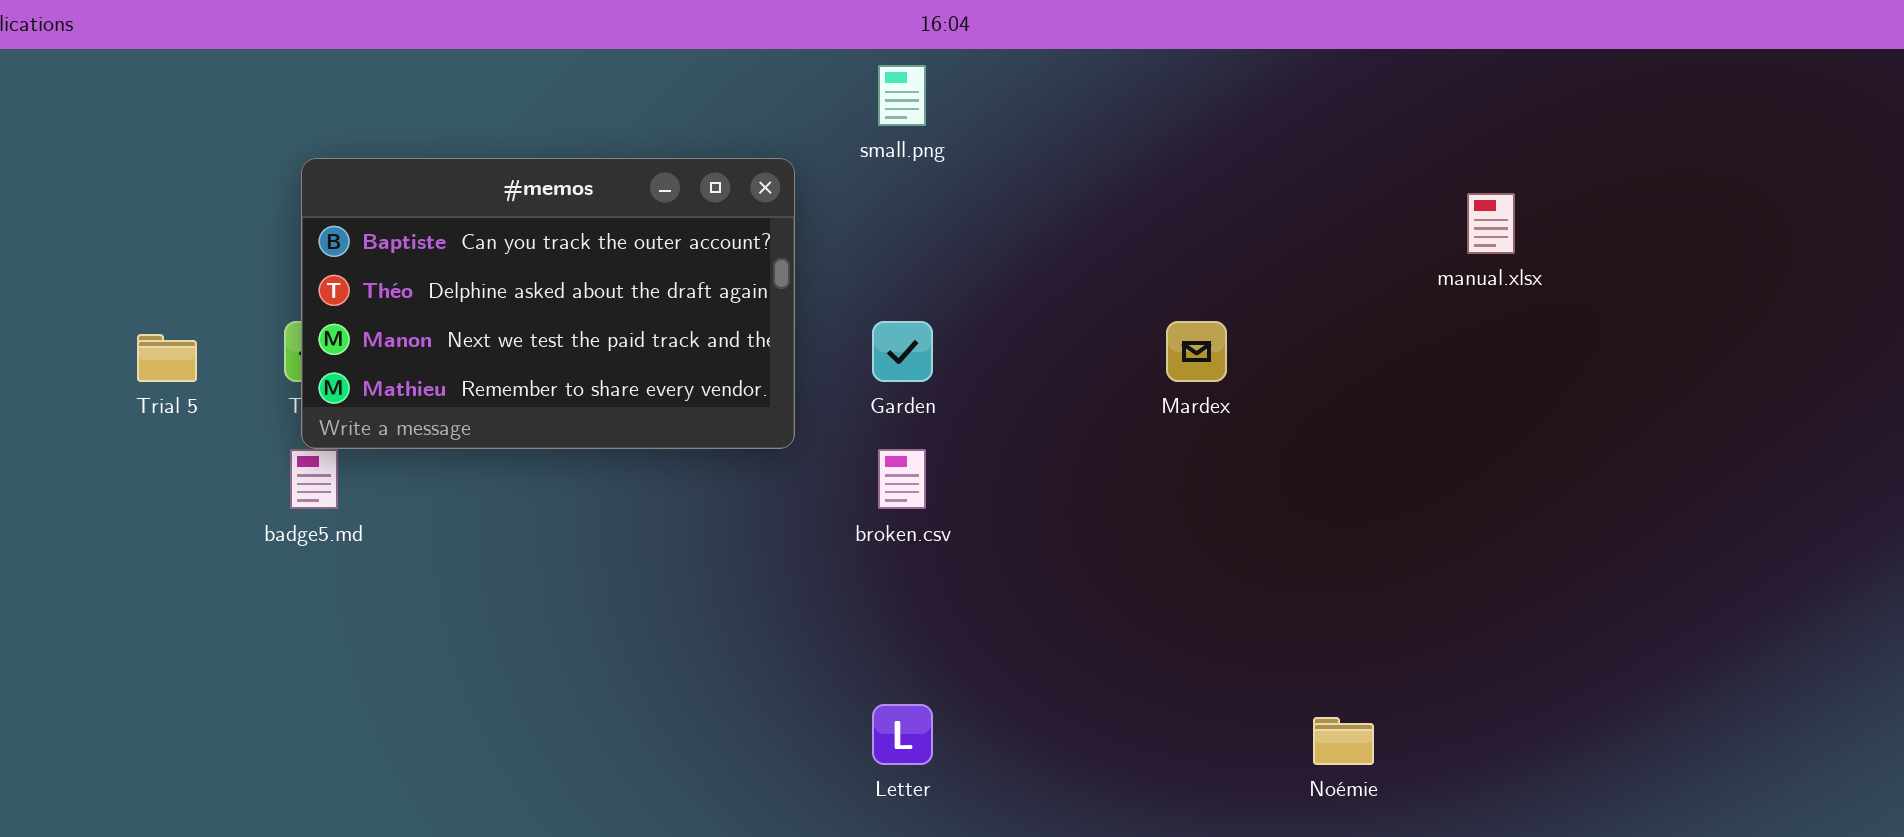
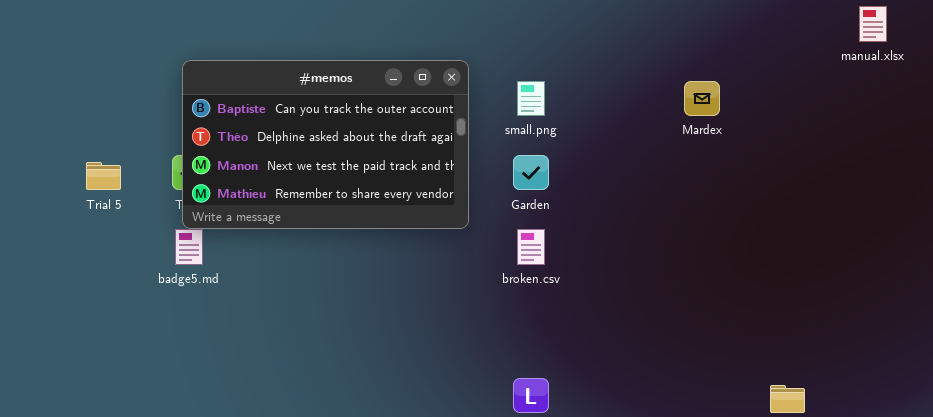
small.png: [878,65,926,126] -> [517,81,545,116], moved
manual.xlsx: [1467,193,1515,254] -> [859,6,887,42], moved
Mardex: [1166,321,1227,382] -> [684,81,720,116], moved

